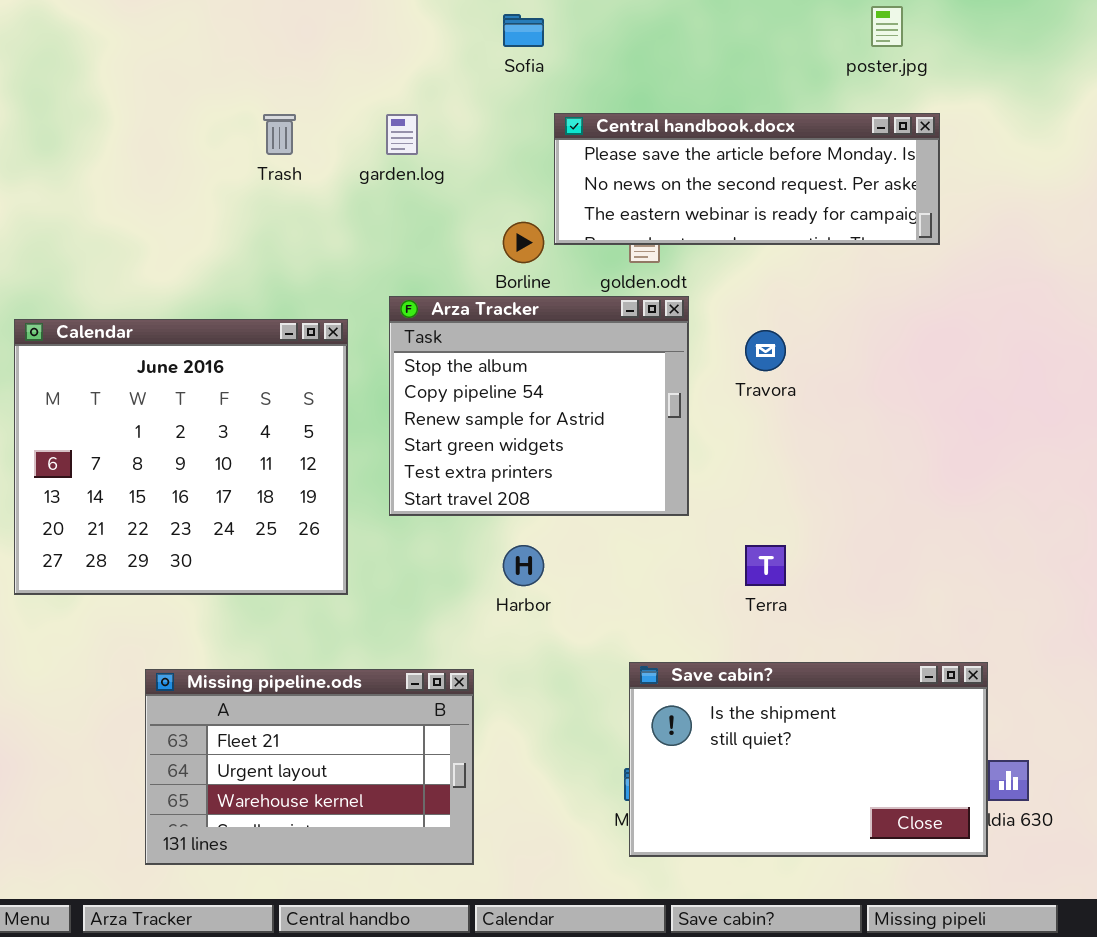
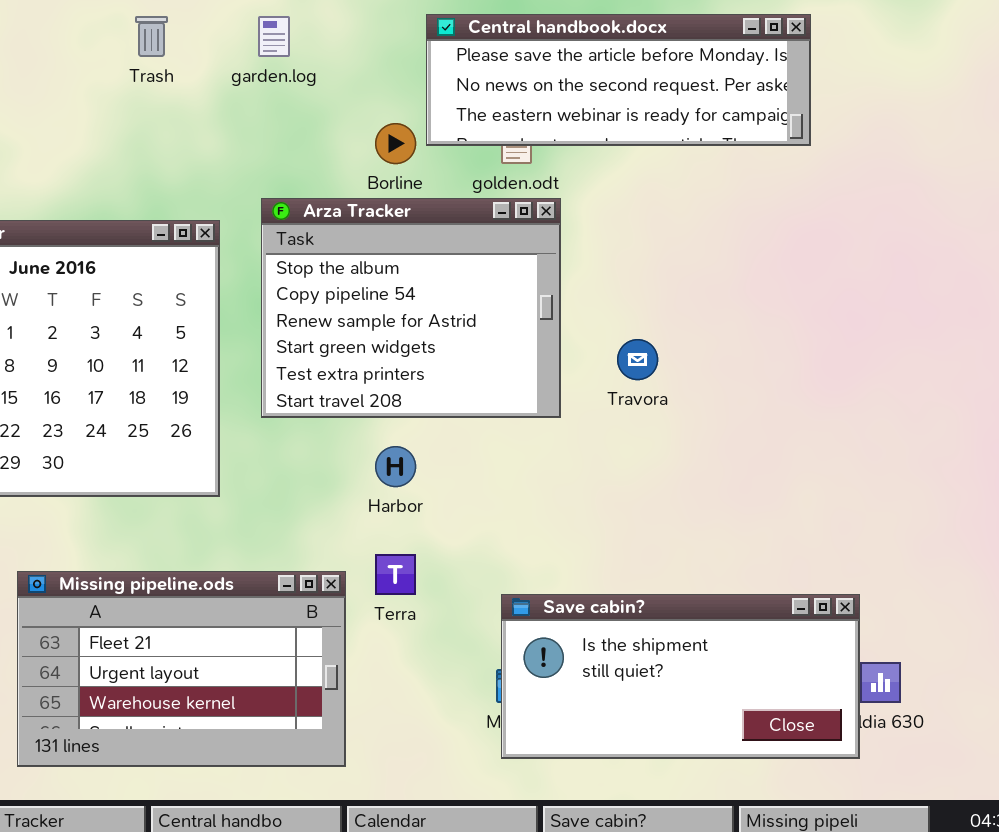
Travora: [745,330,786,371] -> [617,339,658,380], moved
Terra: [745,545,786,586] -> [375,554,416,595], moved
Save cabin?: [629,662,988,857] -> [501,594,860,759], resized

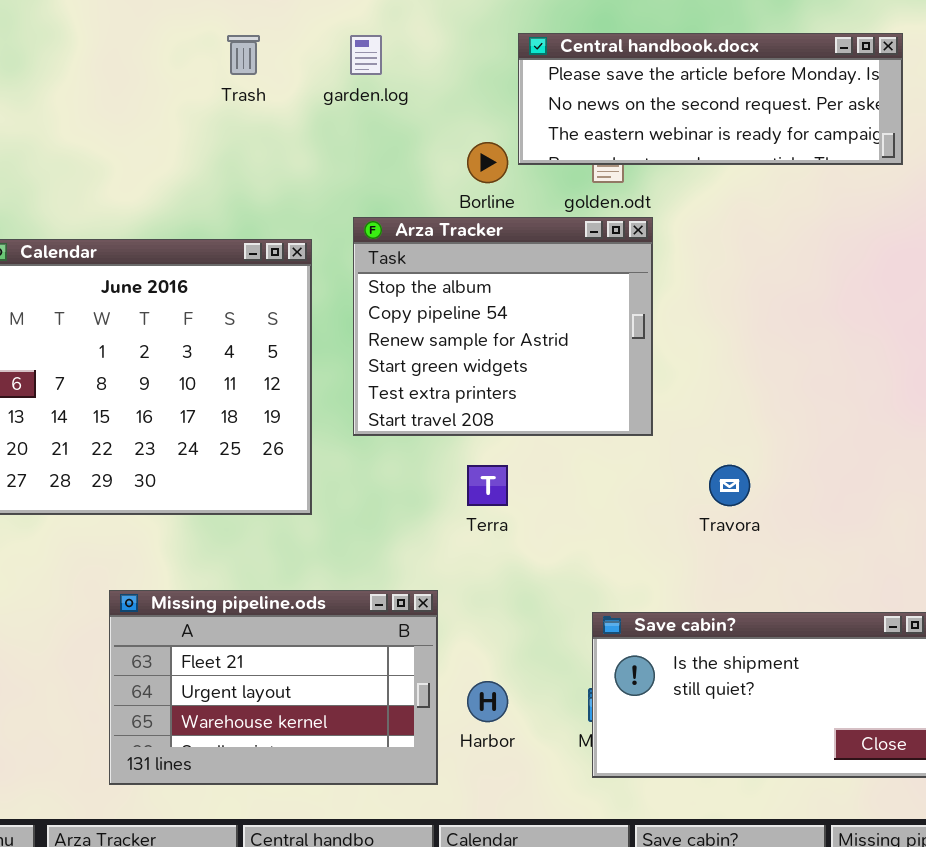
Travora: [617,339,658,380] -> [709,465,750,506], moved
Harbor: [375,446,416,487] -> [467,681,508,722], moved
Terra: [375,554,416,595] -> [467,465,508,506], moved

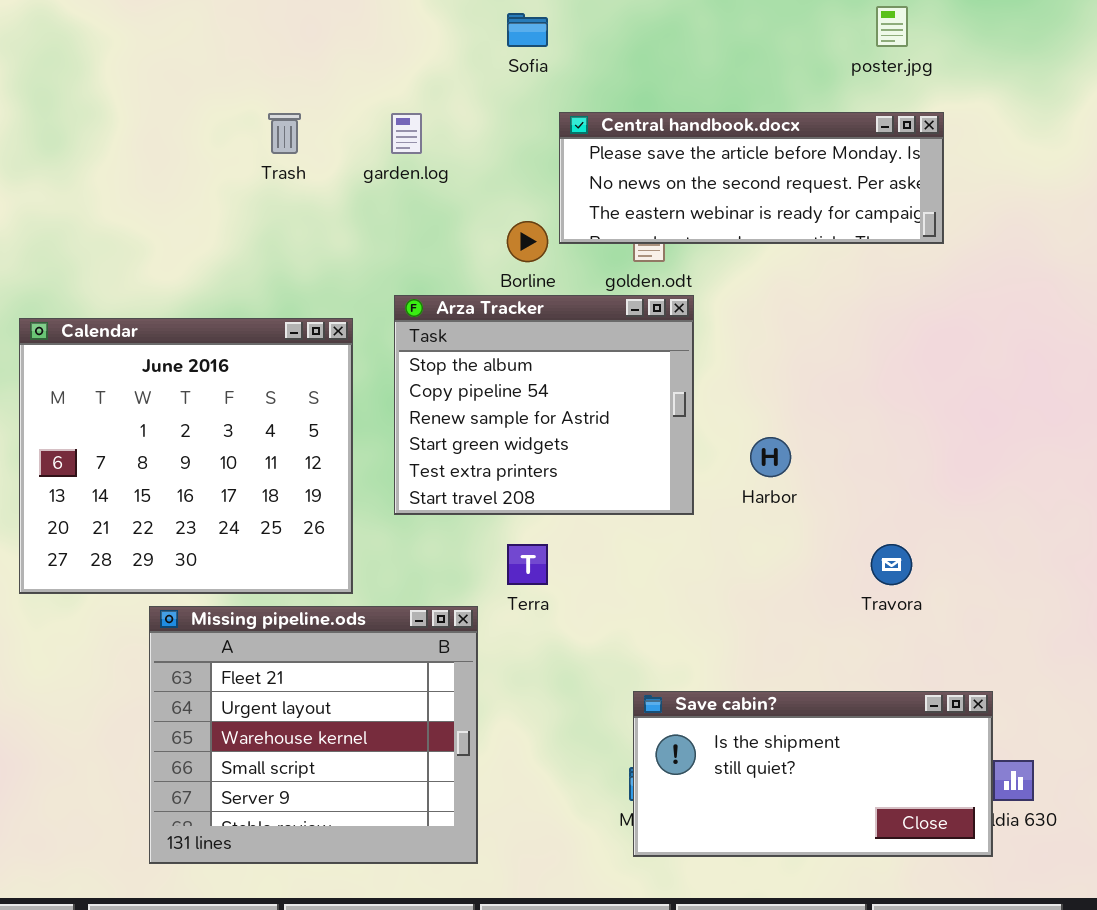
Travora: [709,465,750,506] -> [871,544,912,585], moved
Missing pipeline.ods: [109,590,438,785] -> [149,606,478,864], resized
Harbor: [467,681,508,722] -> [750,437,791,477], moved

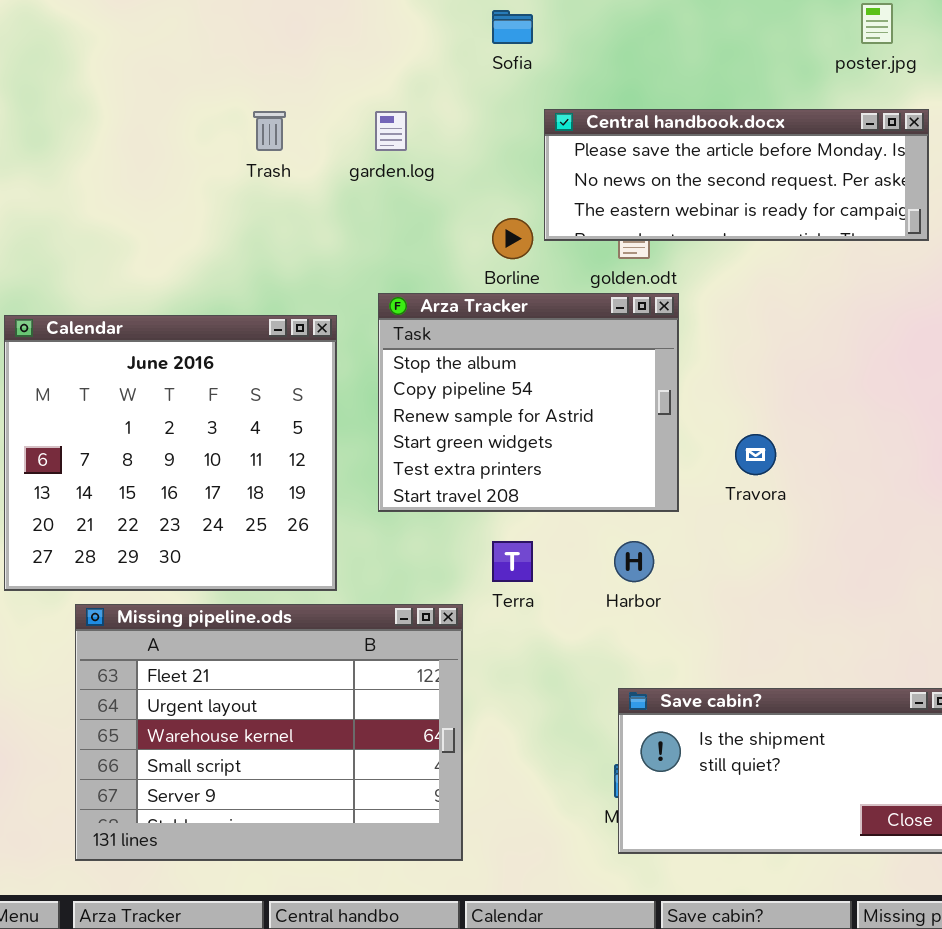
Harbor: [750,437,791,477] -> [614,541,654,582], moved
Travora: [871,544,912,585] -> [735,434,776,475], moved
Missing pipeline.ods: [149,606,478,864] -> [75,604,463,861], resized

